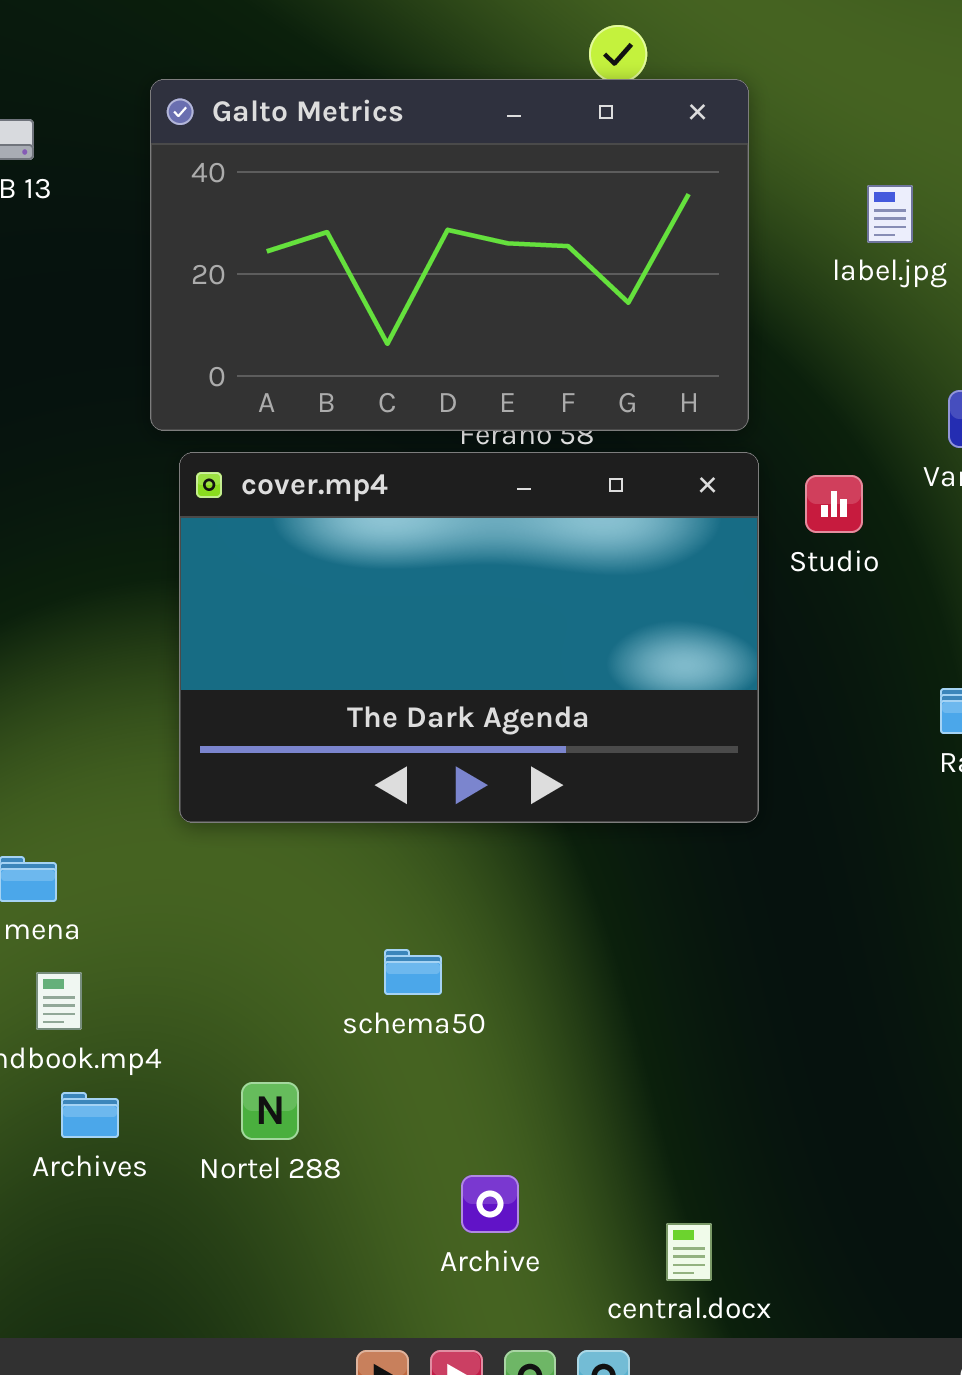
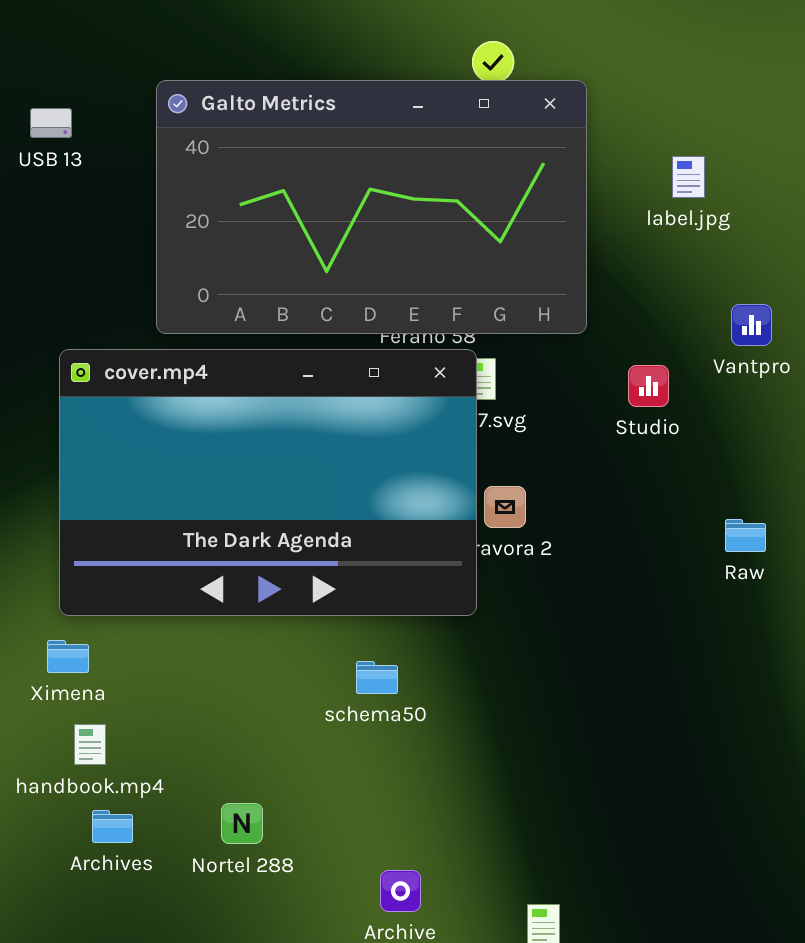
cover.mp4: [179,452,759,823] -> [59,349,477,616], moved
schema50: [384,949,442,995] -> [356,661,398,694], moved

